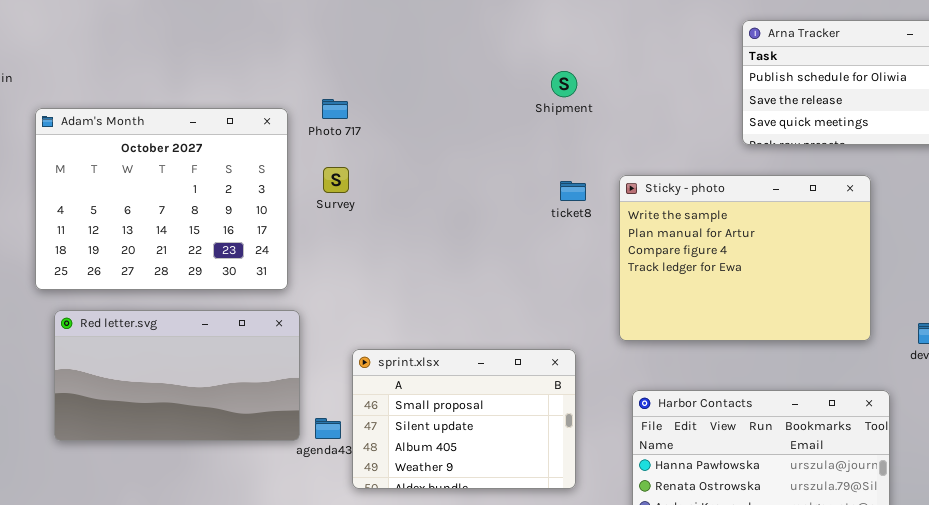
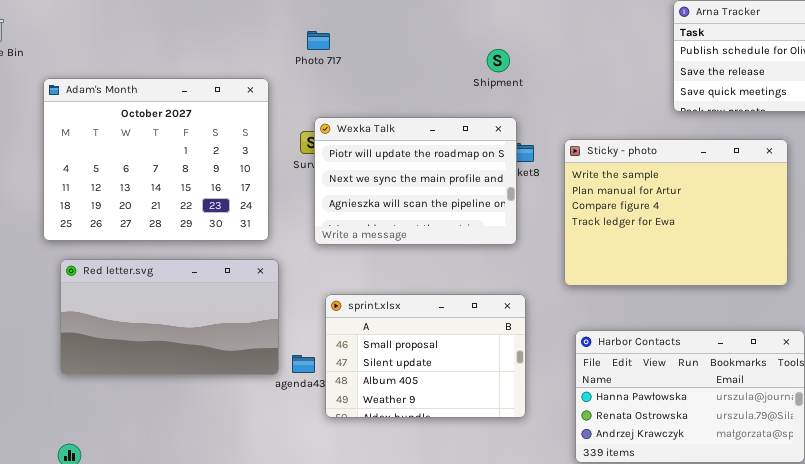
Shipment: [551,71,577,97] -> [487,49,510,72], moved
Photo 717: [322,99,348,119] -> [307,31,330,50], moved
Wexka Talk: none -> [314,117,517,245], opened

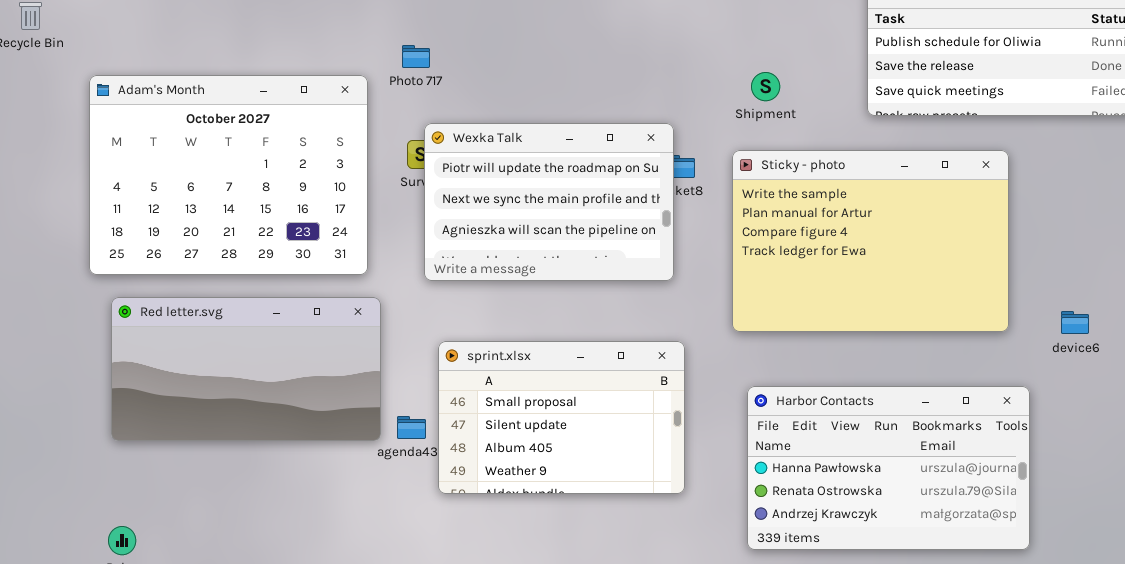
Photo 717: [307,31,330,50] -> [402,45,430,68], moved
Shipment: [487,49,510,72] -> [751,72,780,101], moved

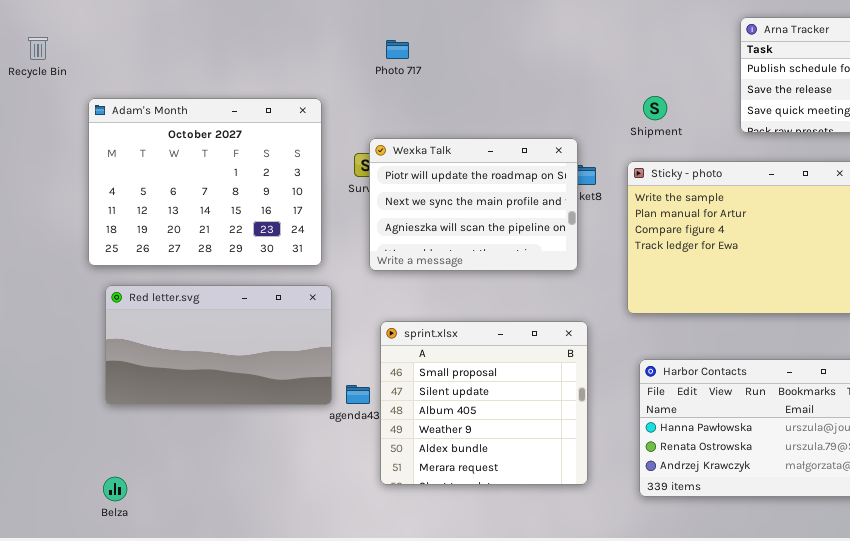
Photo 717: [402,45,430,68] -> [386,40,409,59], moved
sprint.xlsx: [438,341,685,494] -> [380,321,588,485], resized

